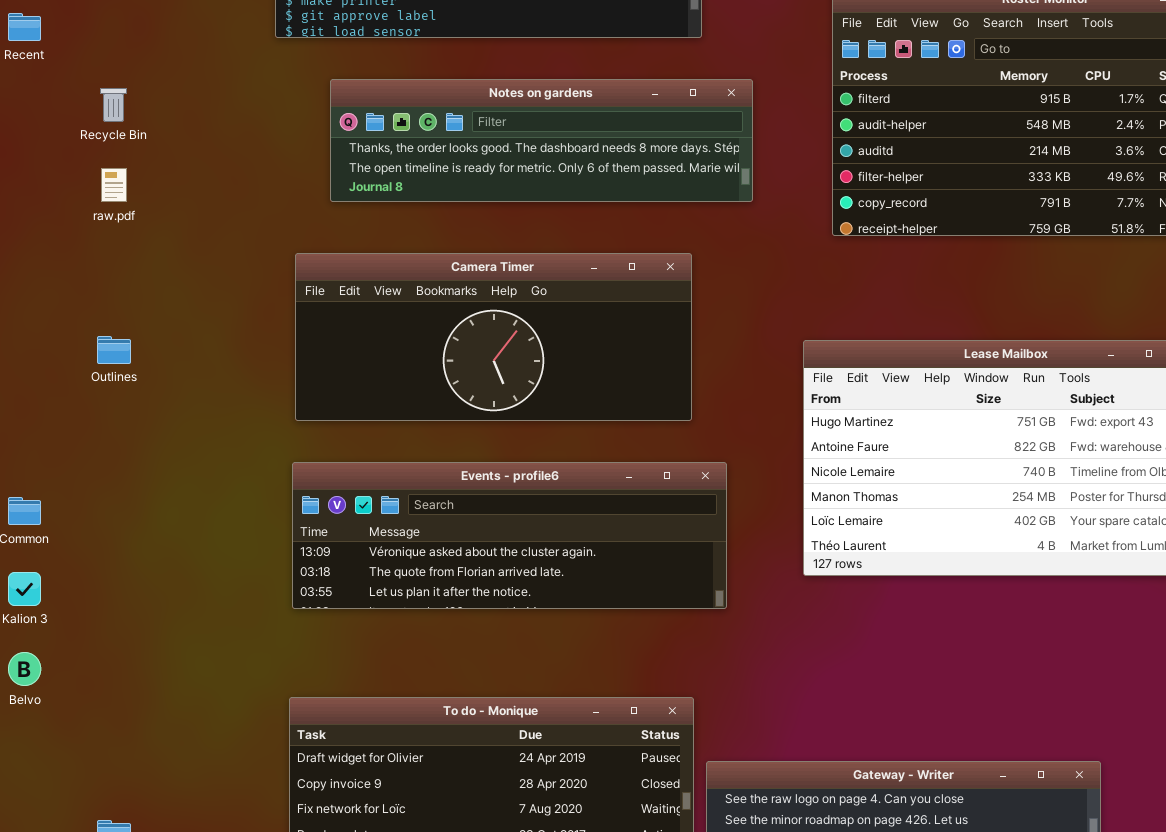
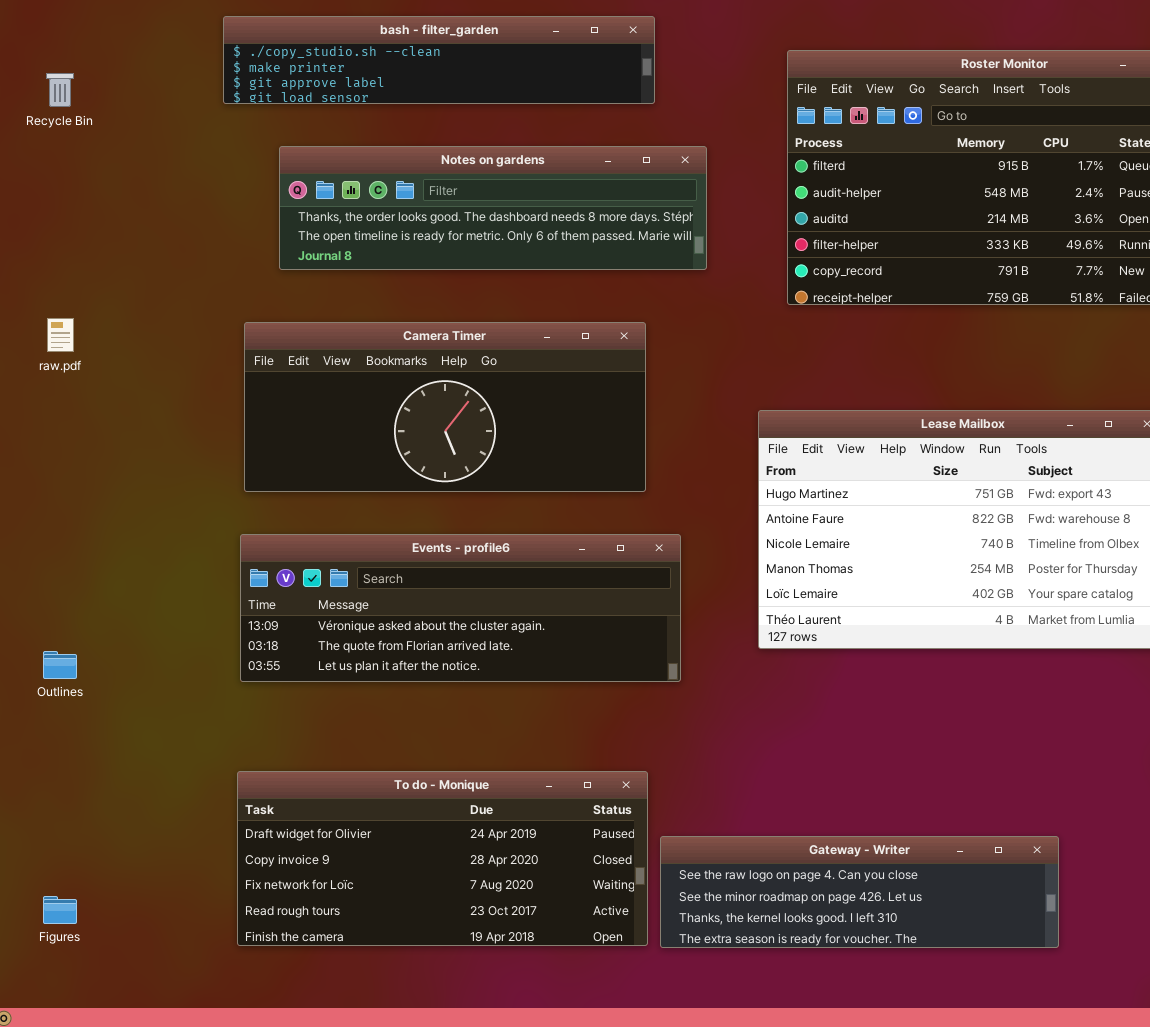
Recycle Bin: [100,88,127,122] -> [46,73,74,107], moved
raw.pdf: [101,168,127,202] -> [47,318,74,352], moved
Outlines: [97,336,131,364] -> [43,651,77,679], moved

